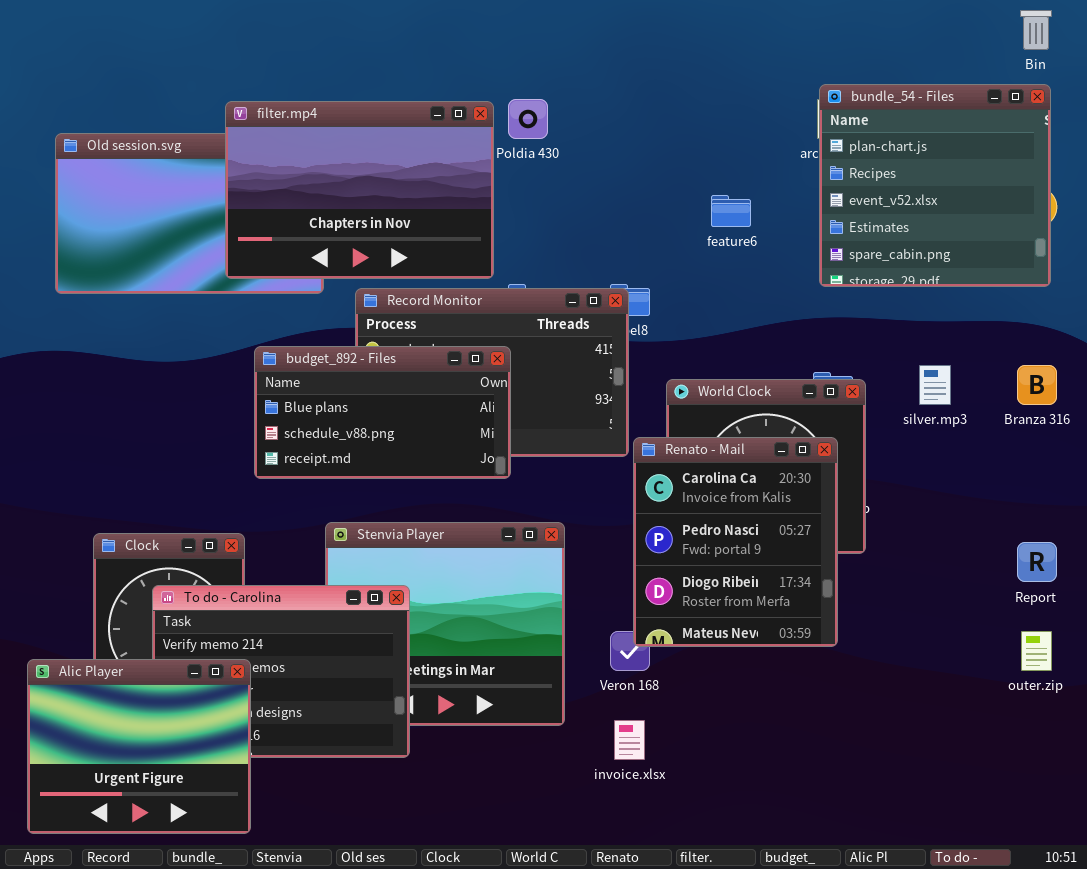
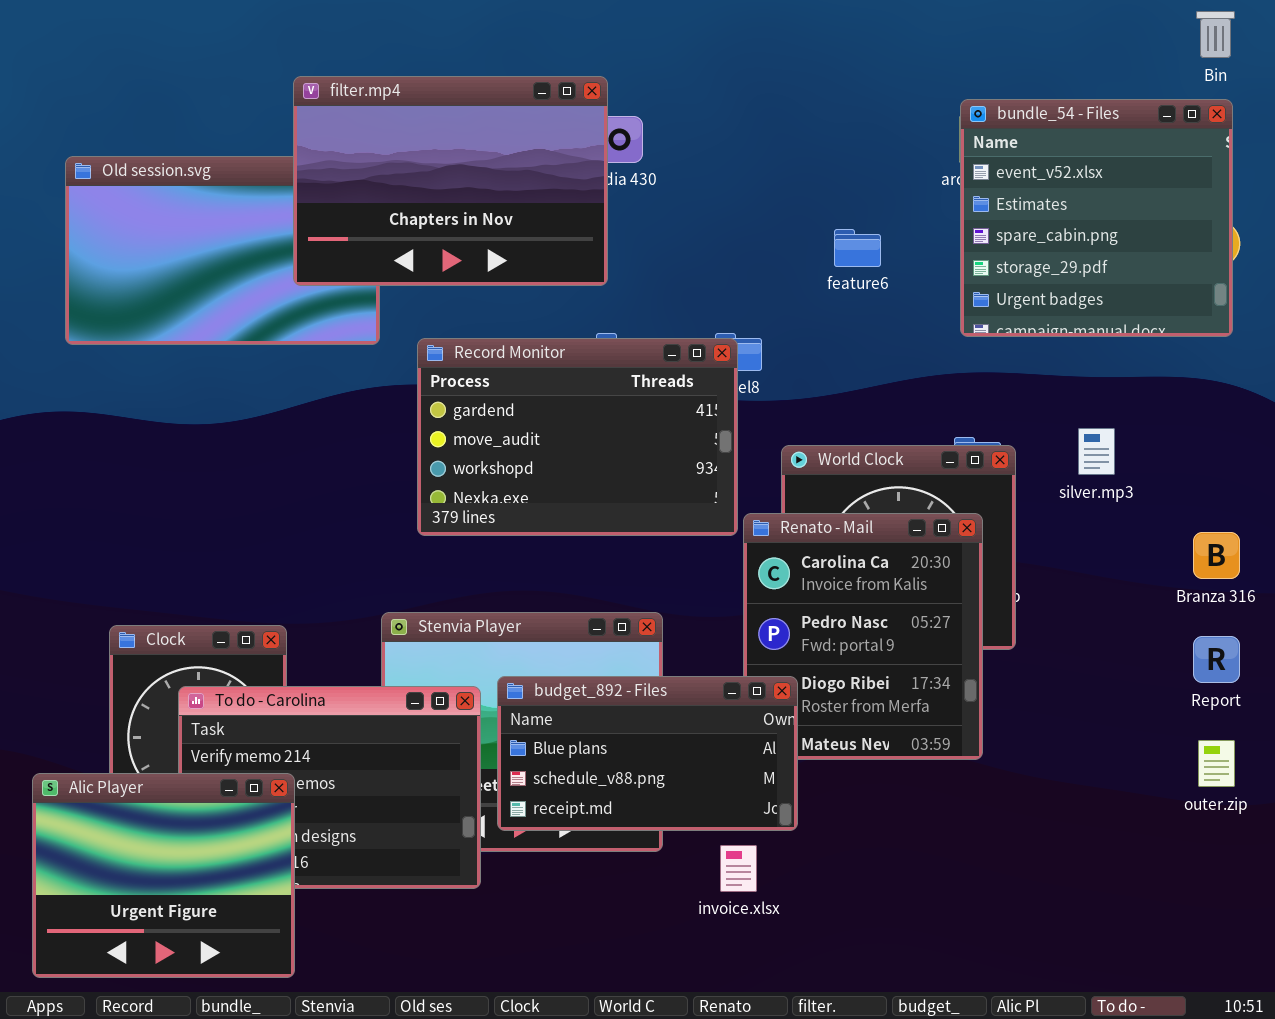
bundle_54 - Files: [819,84,1051,287] -> [960,99,1233,337], scrolled down 2 rows
filter.mp4: [225,101,494,279] -> [293,76,608,286], moved
budget_892 - Files: [254,346,511,479] -> [497,676,798,831], moved
Branza 316: [1017,365,1057,405] -> [1193,532,1240,579], moved

